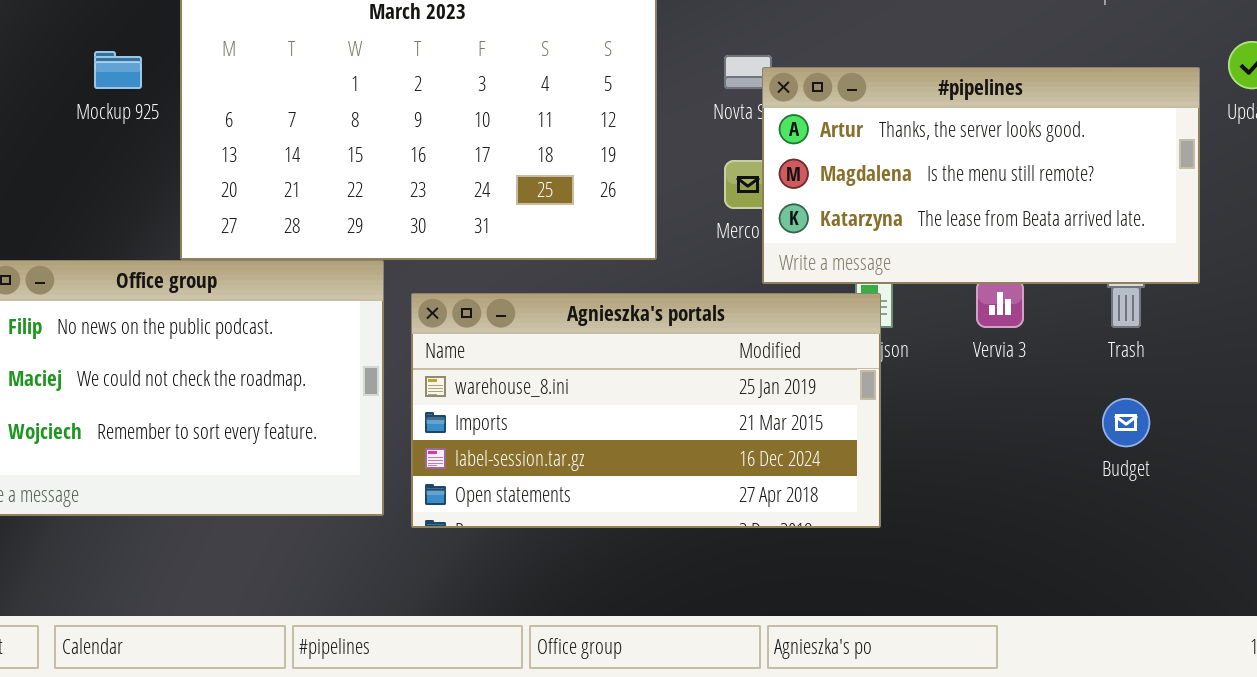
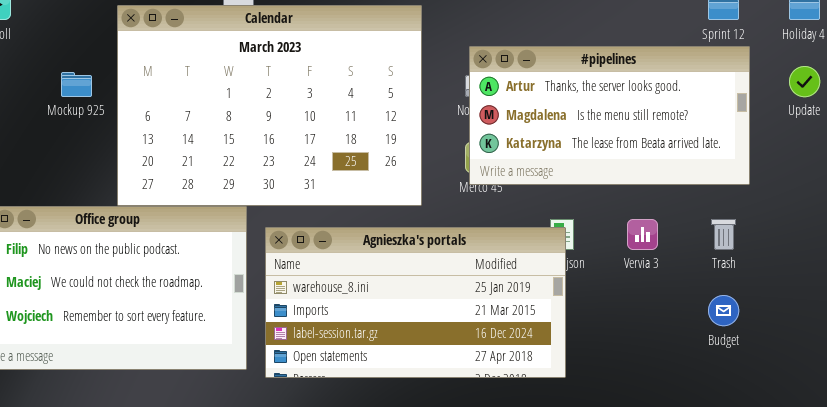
#pipelines: [762,67,1200,284] -> [469,46,750,185], moved

